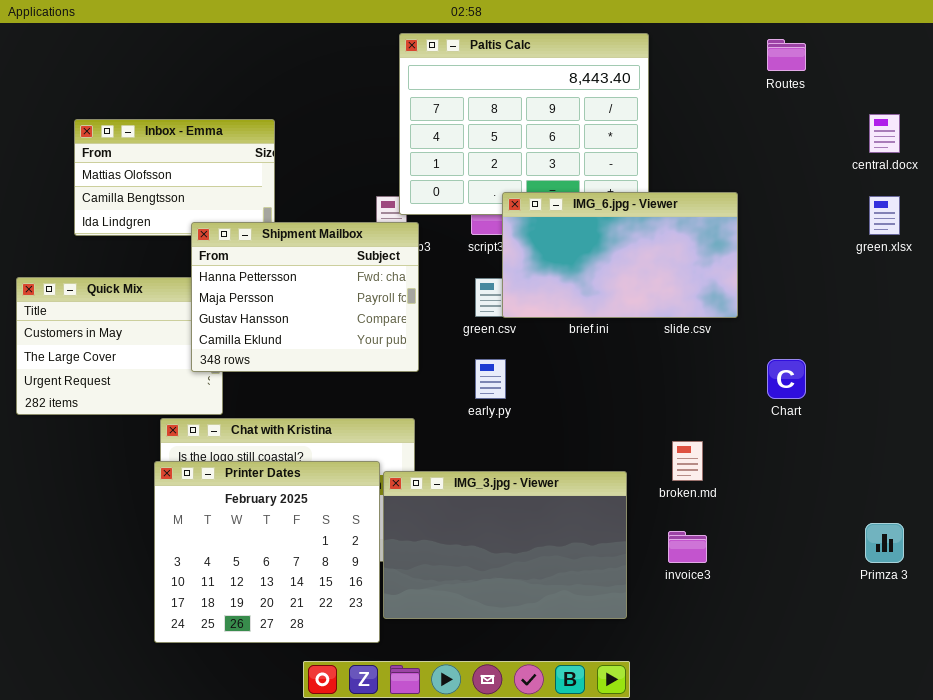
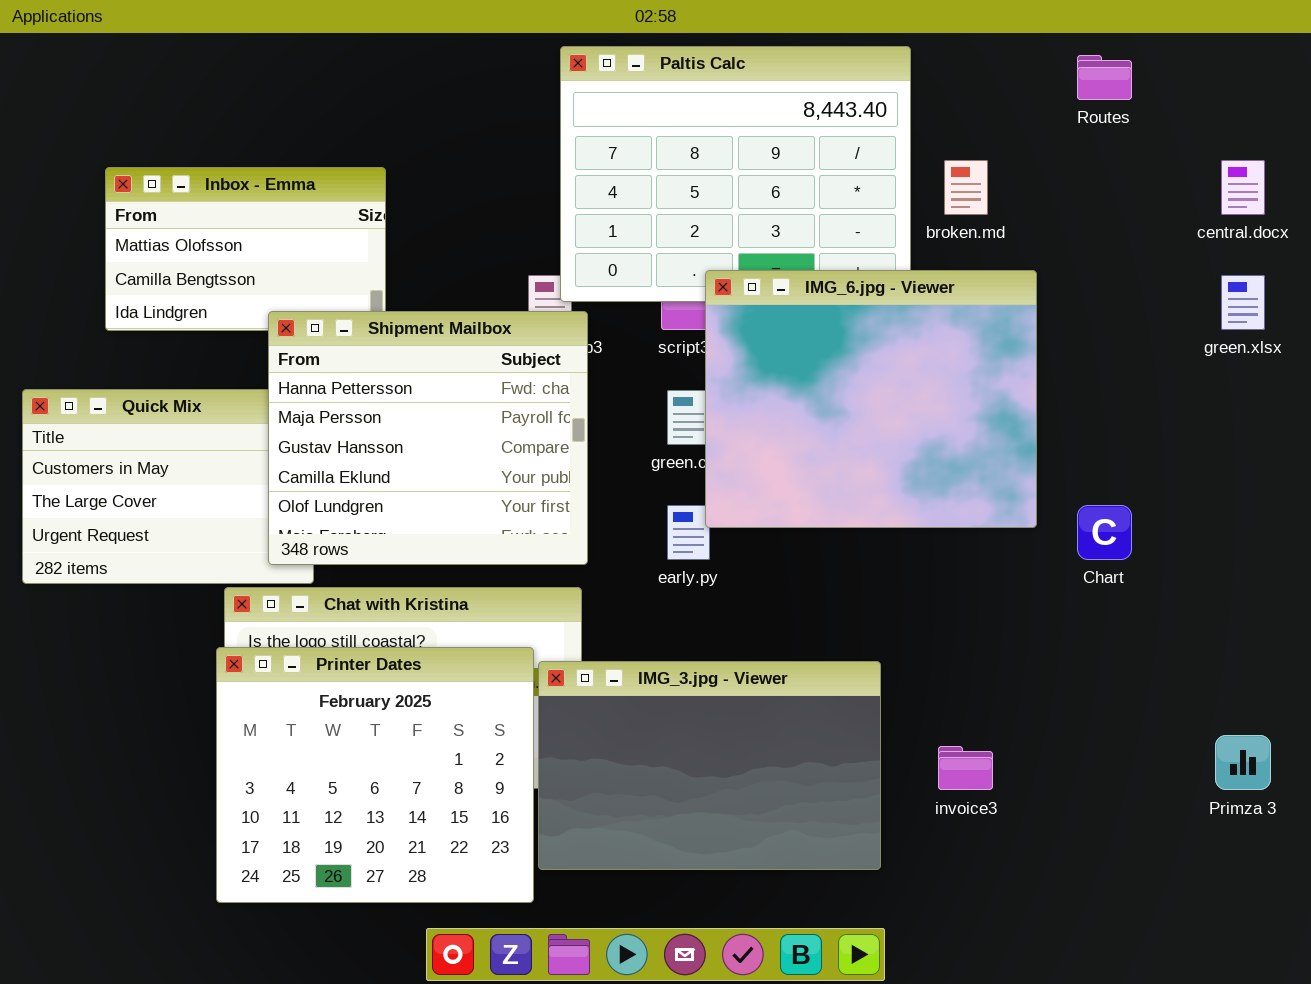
IMG_6.jpg - Viewer: [502,192,738,318] -> [705,270,1037,528], resized
Shipment Mailbox: [191,222,419,372] -> [268,311,588,565], resized
broken.md: [672,441,703,481] -> [944,160,988,215], moved

